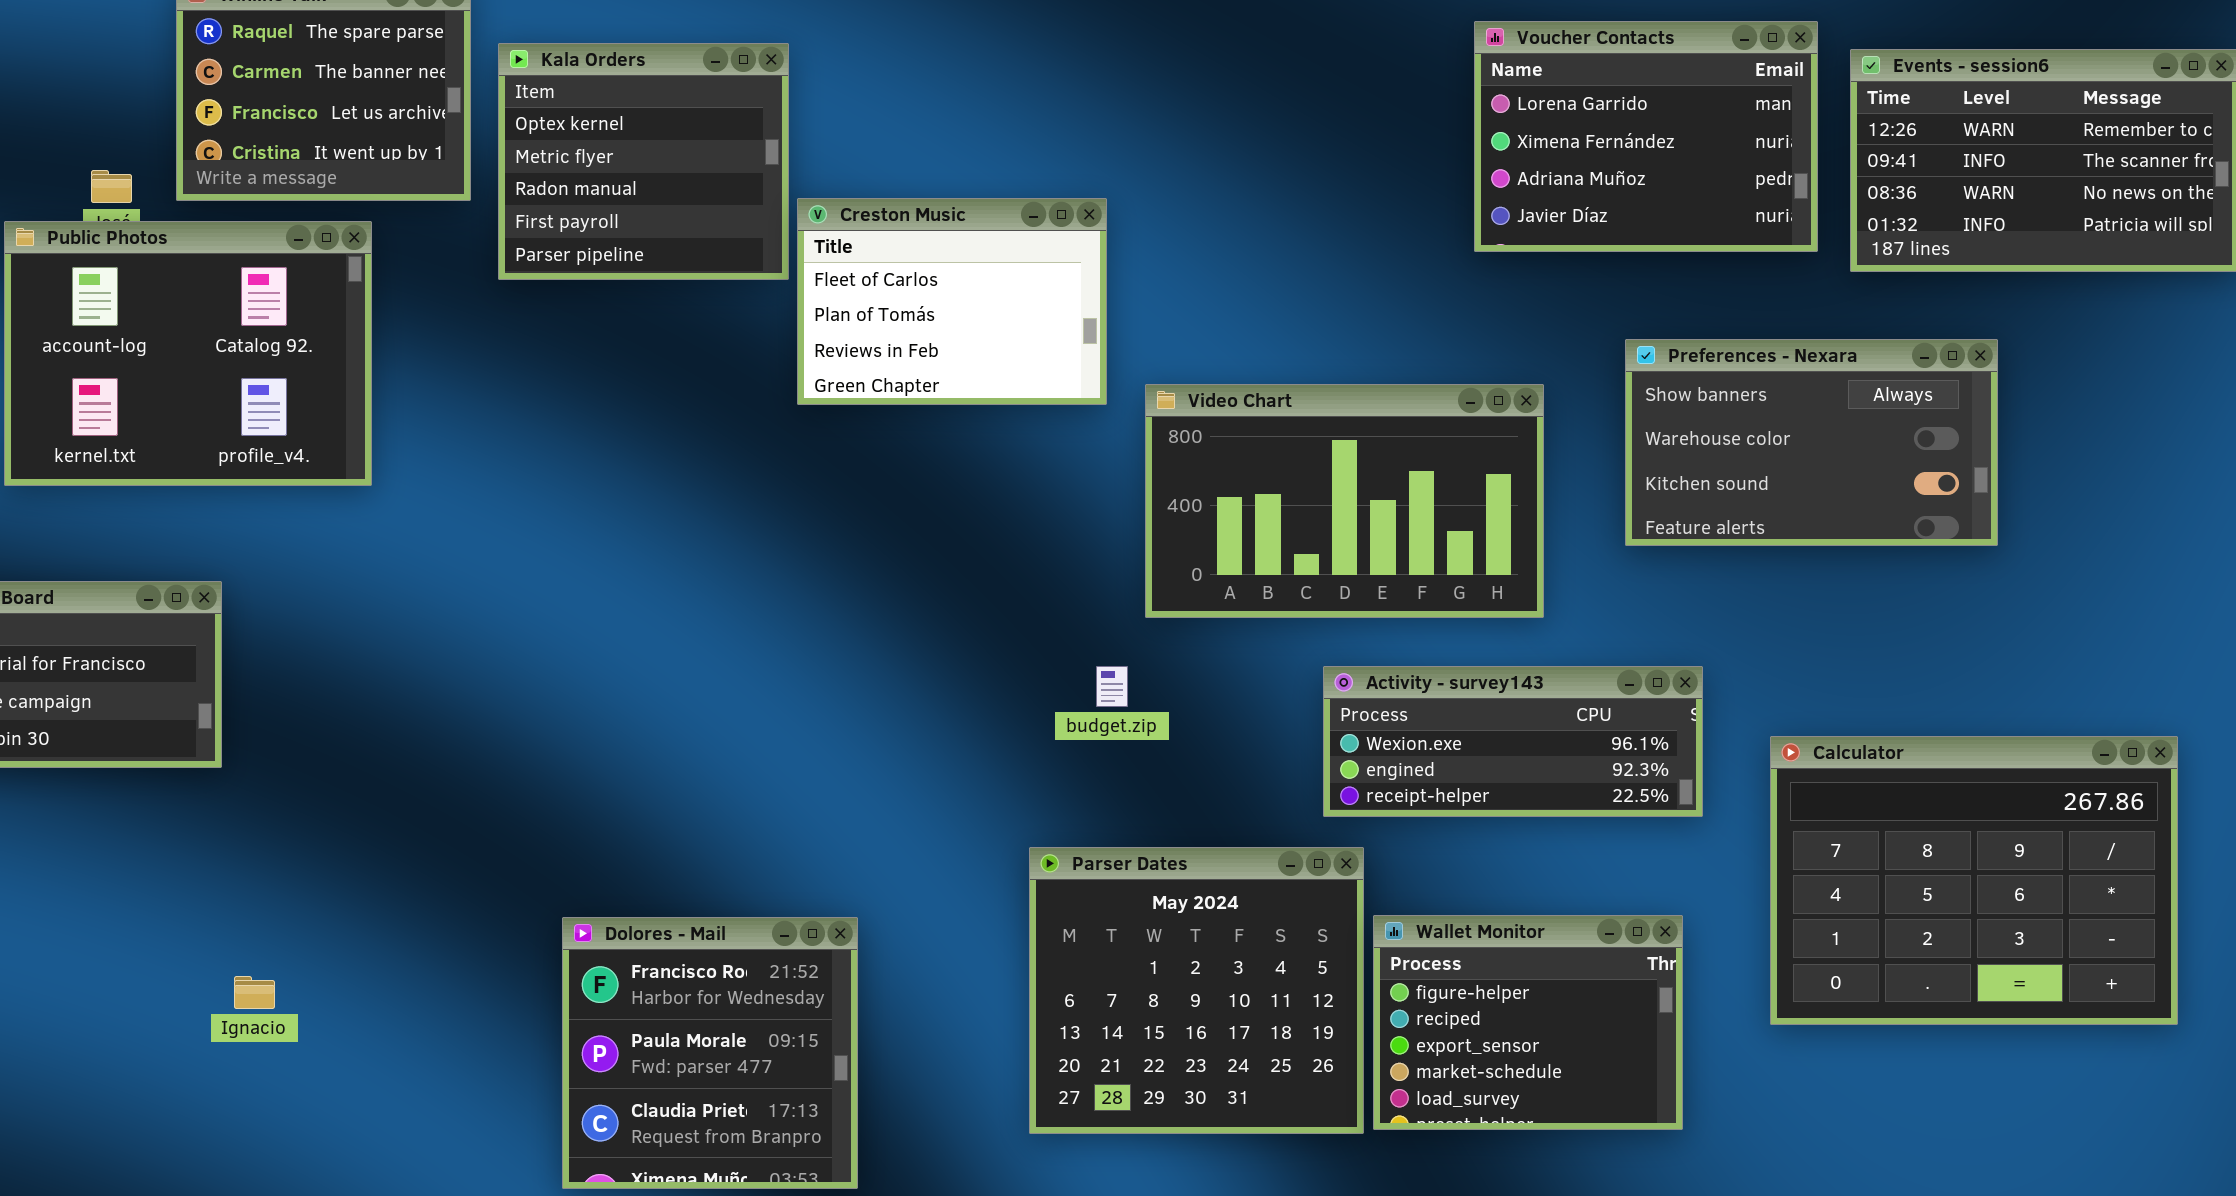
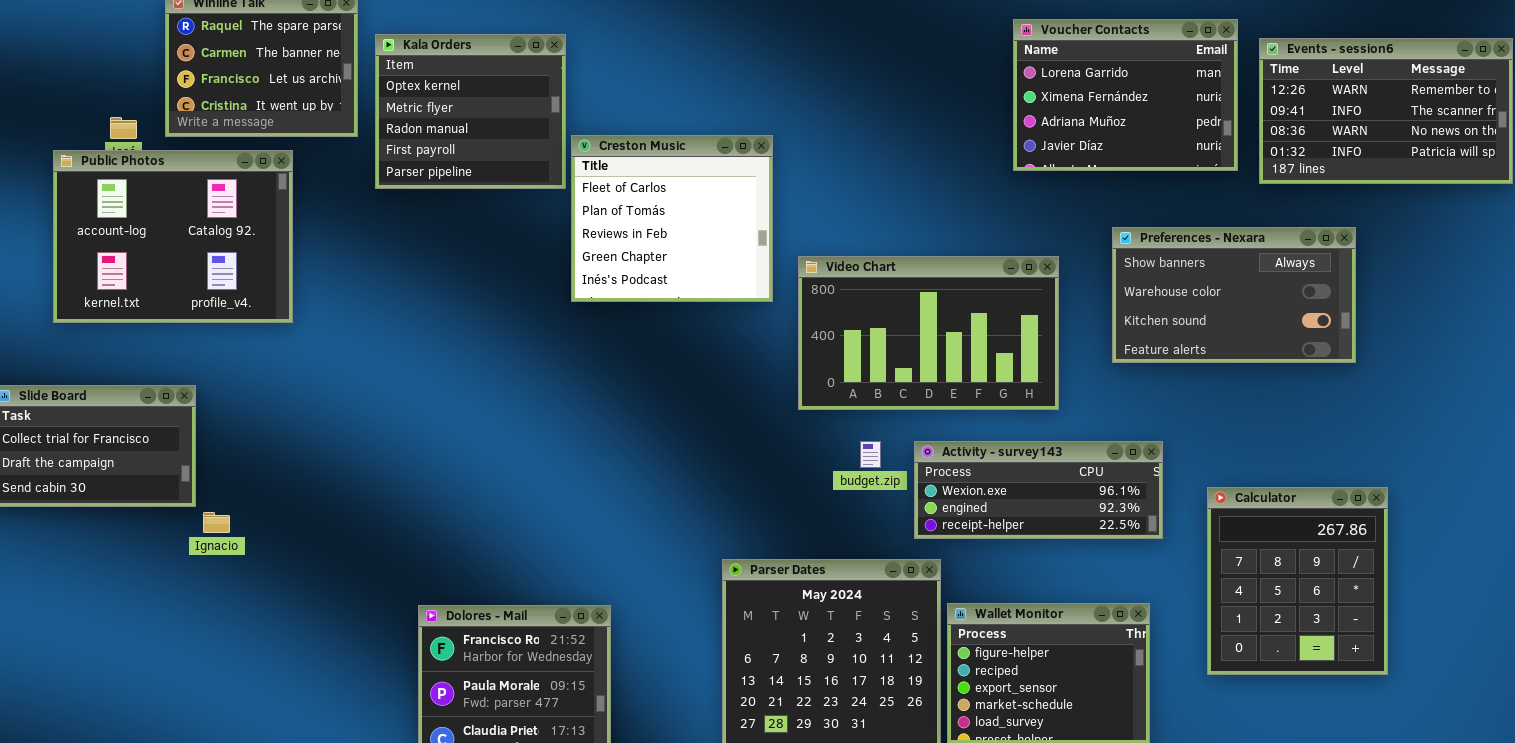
Creston Music: [797,198,1107,405] -> [571,135,773,302], resized
budget.zip: [1096,666,1128,707] -> [860,441,881,468], moved
Calculator: [1770,736,2178,1025] -> [1207,487,1388,675], resized
Ignacio: [234,976,275,1009] -> [203,512,230,533], moved

